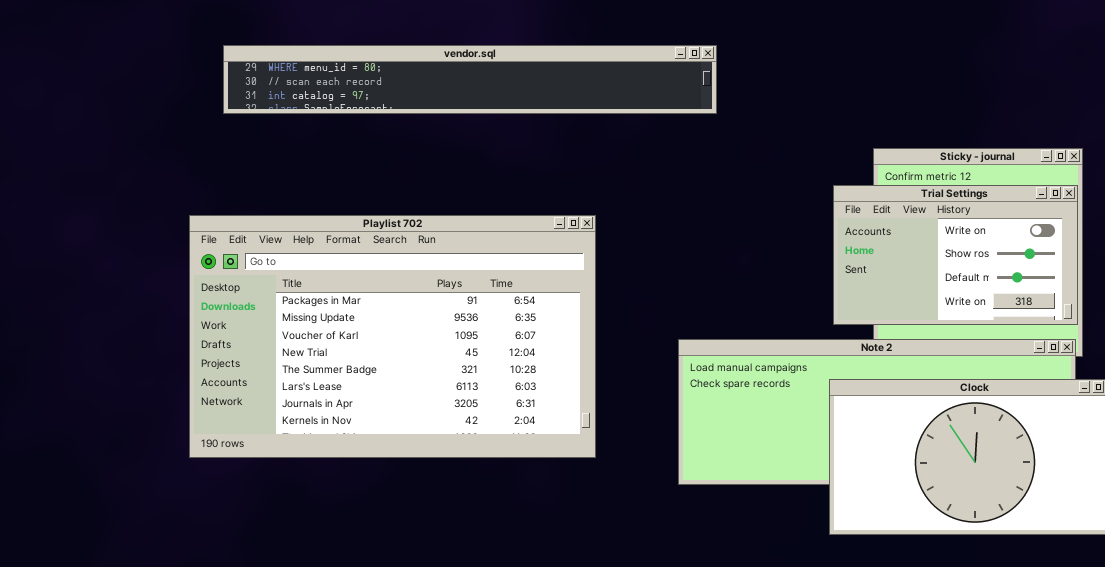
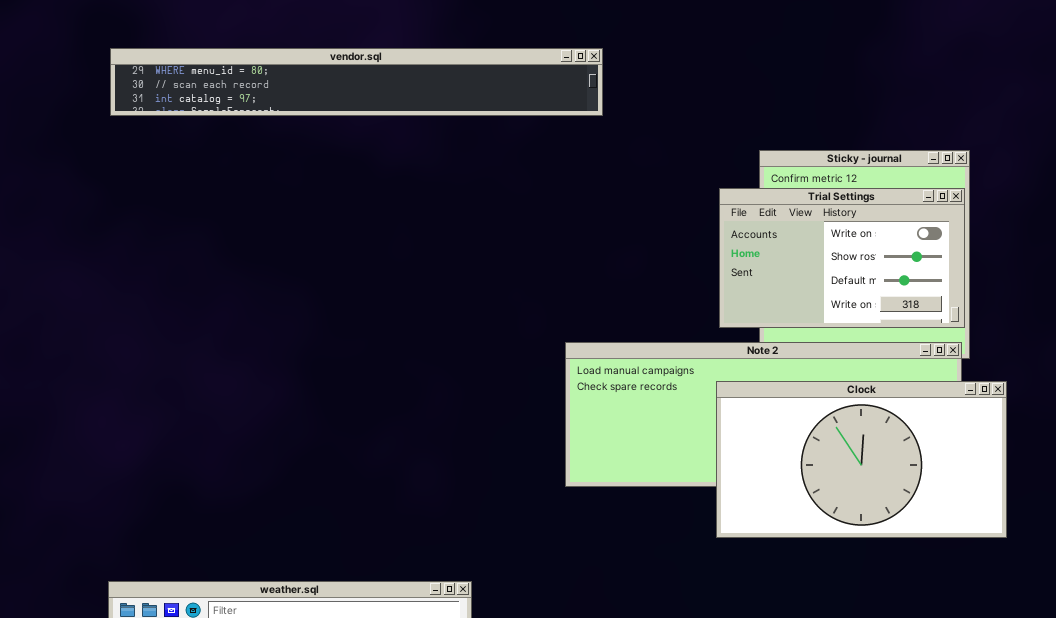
Playlist 702: [189,215,596,458] -> none, closed

